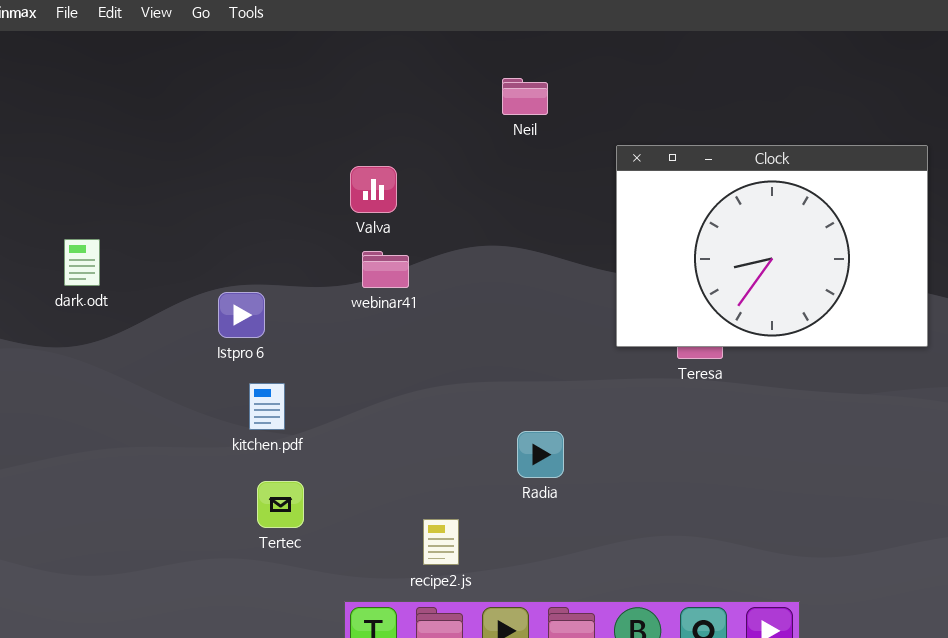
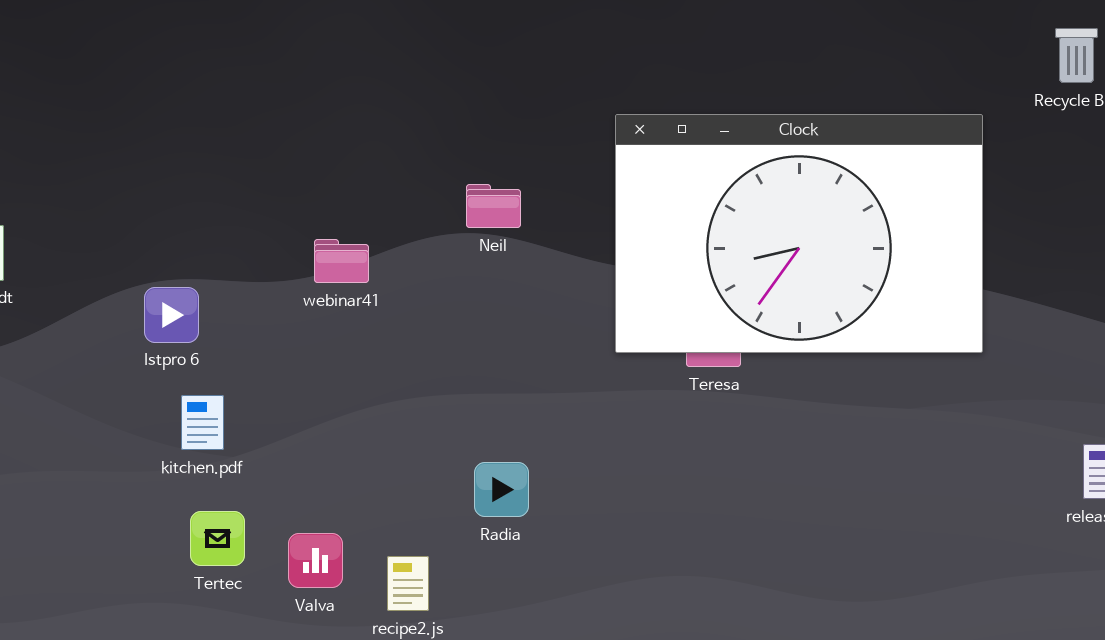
Neil: [502,78,548,115] -> [466,184,521,228], moved
Valva: [350,166,397,213] -> [288,533,343,588], moved
Radia: [517,431,564,478] -> [474,462,529,517], moved

